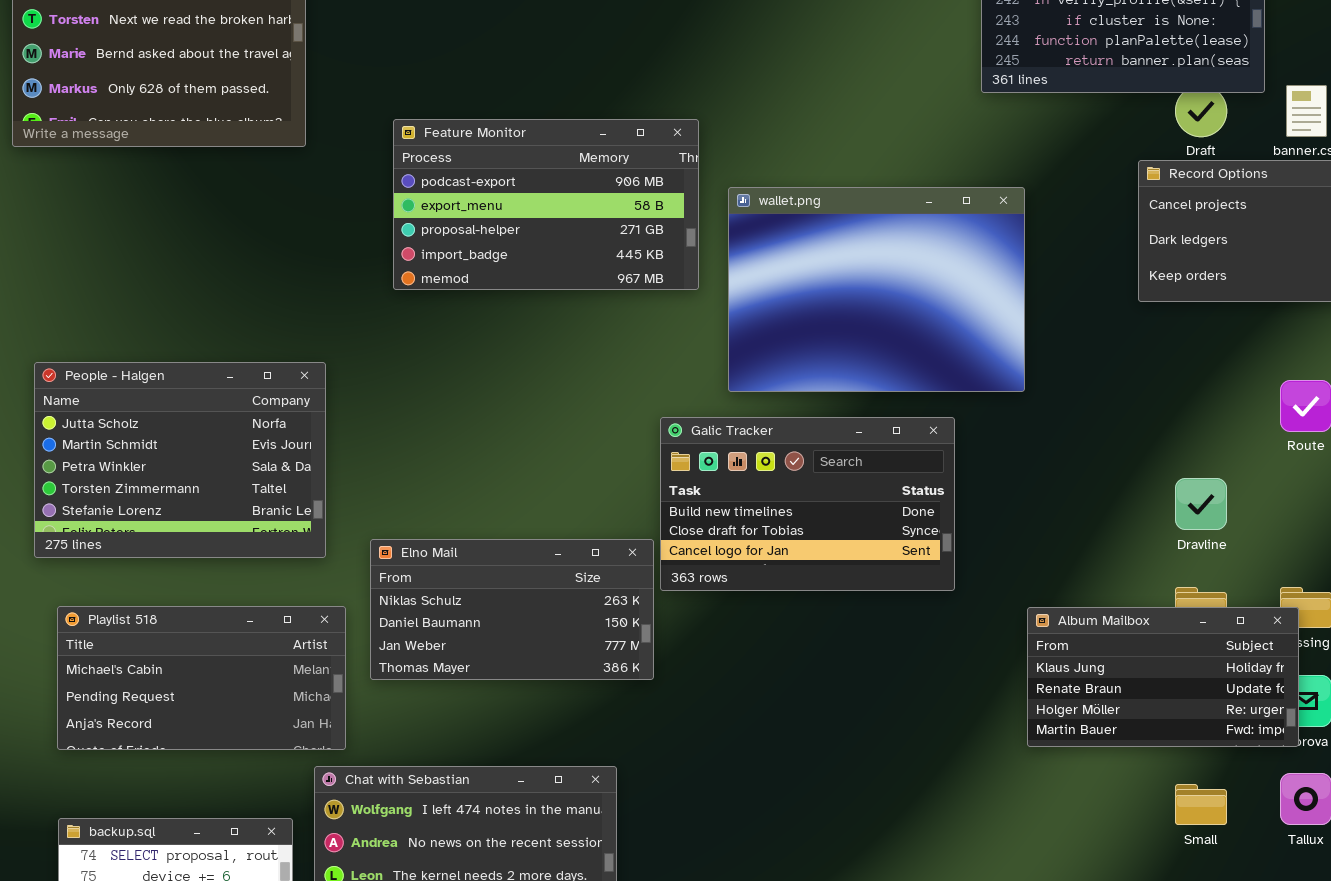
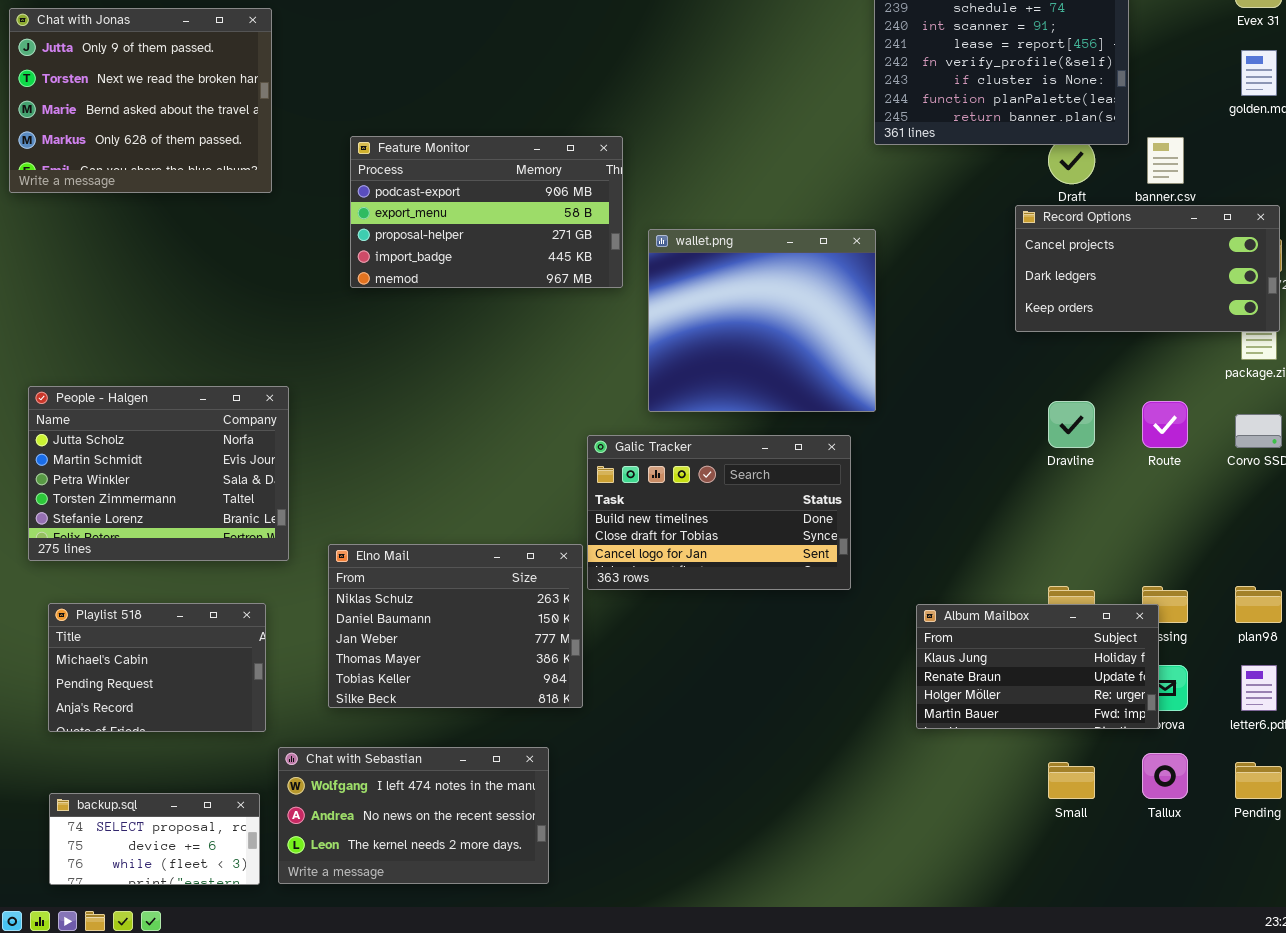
Feature Monitor: [393,119,699,290] -> [350,136,623,288], moved
wallet.png: [728,187,1025,392] -> [648,229,876,412], resized
Dravline: [1175,478,1227,530] -> [1048,401,1095,448], moved
Elno Mail: [370,539,654,680] -> [328,544,583,708], resized
Playlist 518: [57,606,346,750] -> [48,603,266,732], resized

